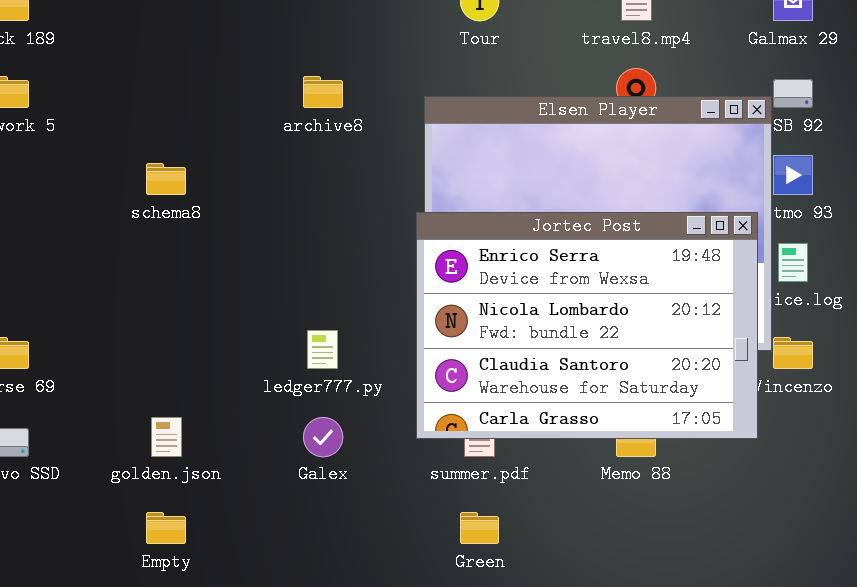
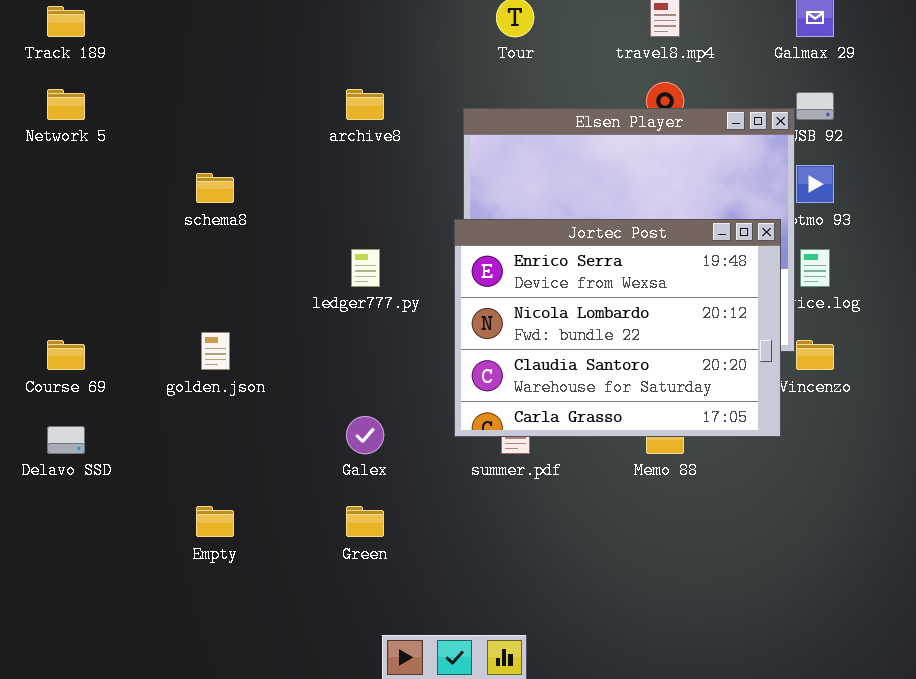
ledger777.py: [307,330,338,369] -> [351,249,380,287], moved
golden.json: [151,417,182,457] -> [201,332,230,370], moved
Green: [460,512,499,544] -> [346,506,384,537], moved

